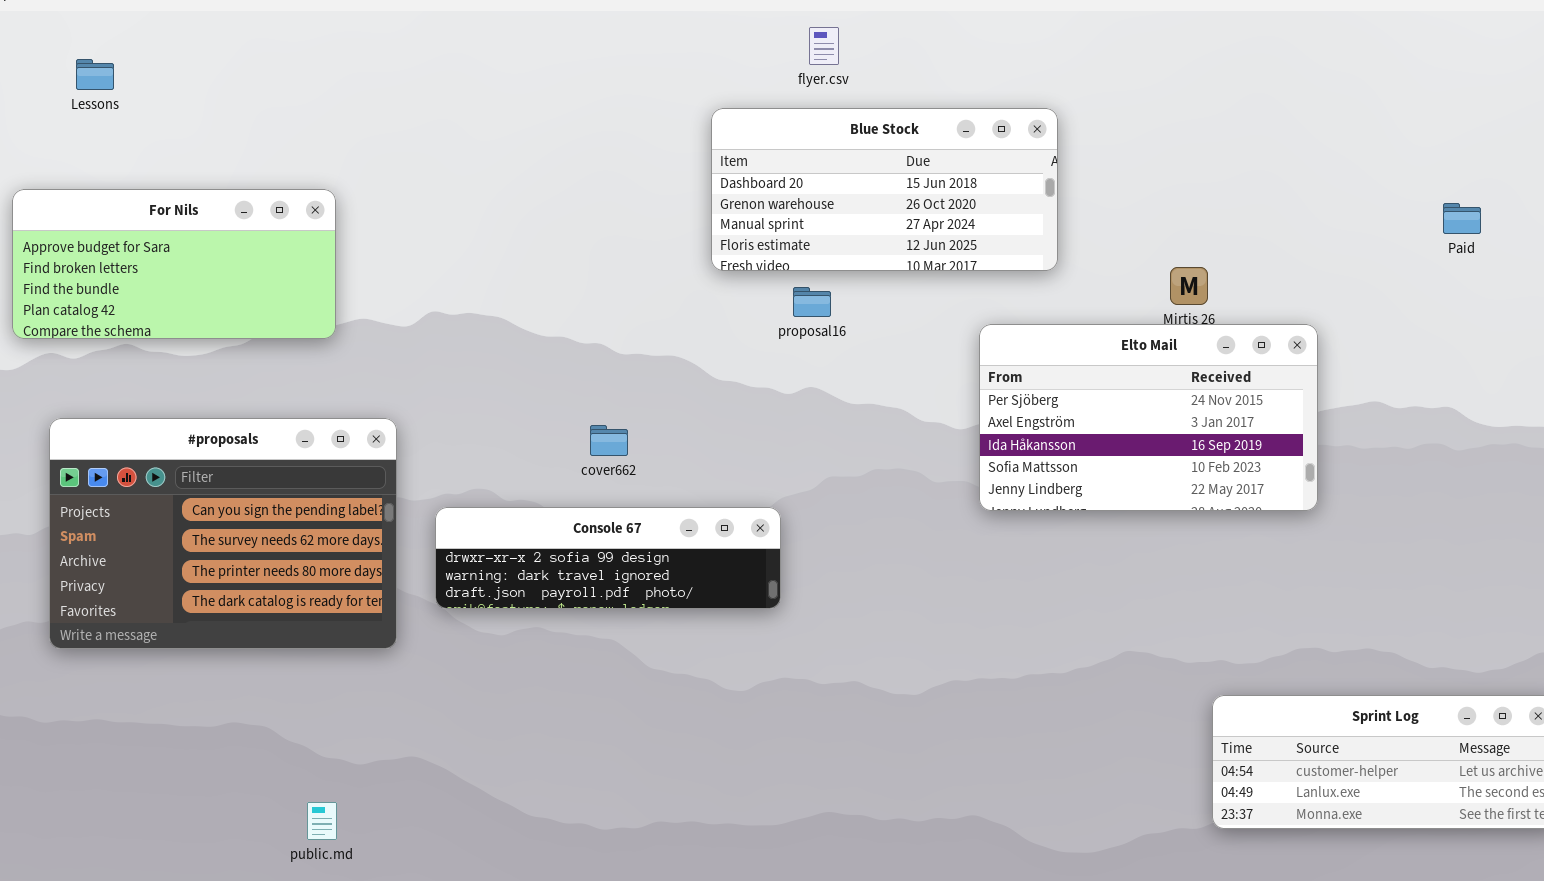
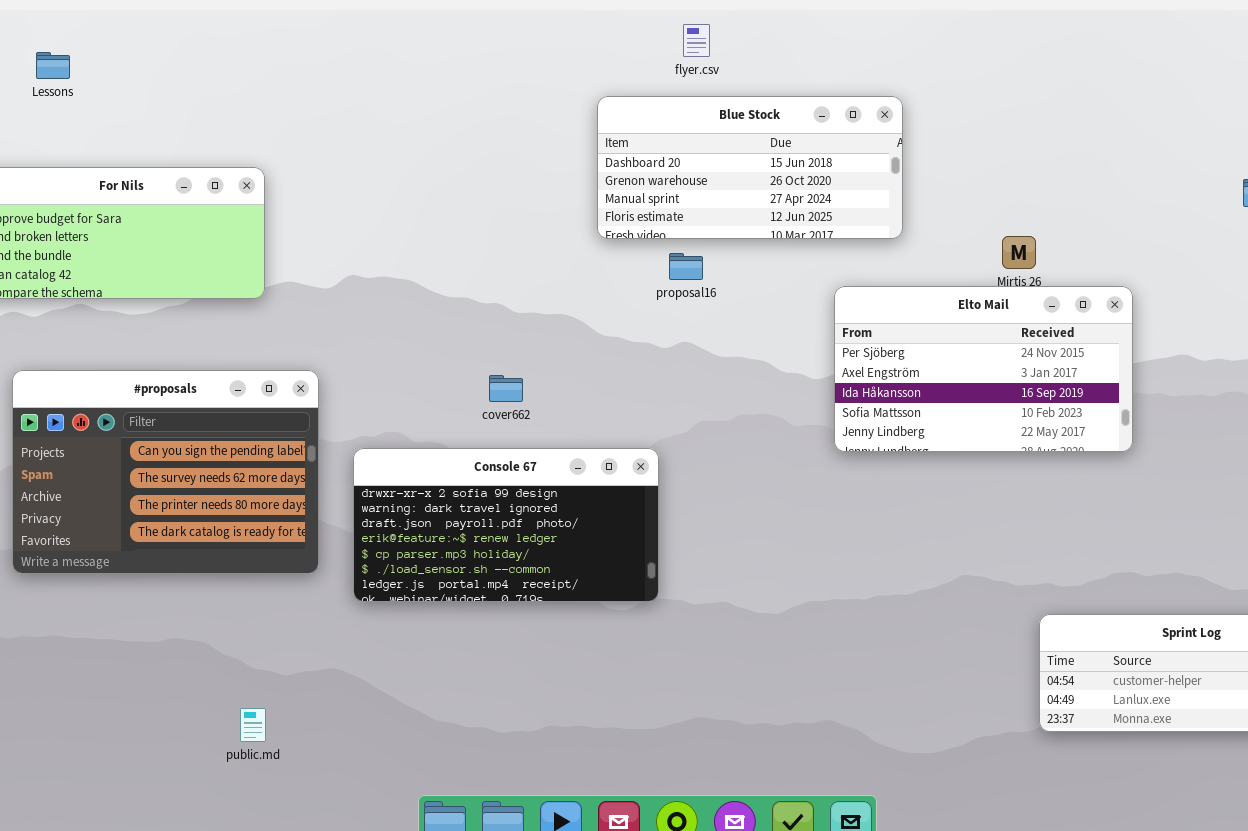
Console 67: [435,507,781,609] -> [353,448,659,602], resized

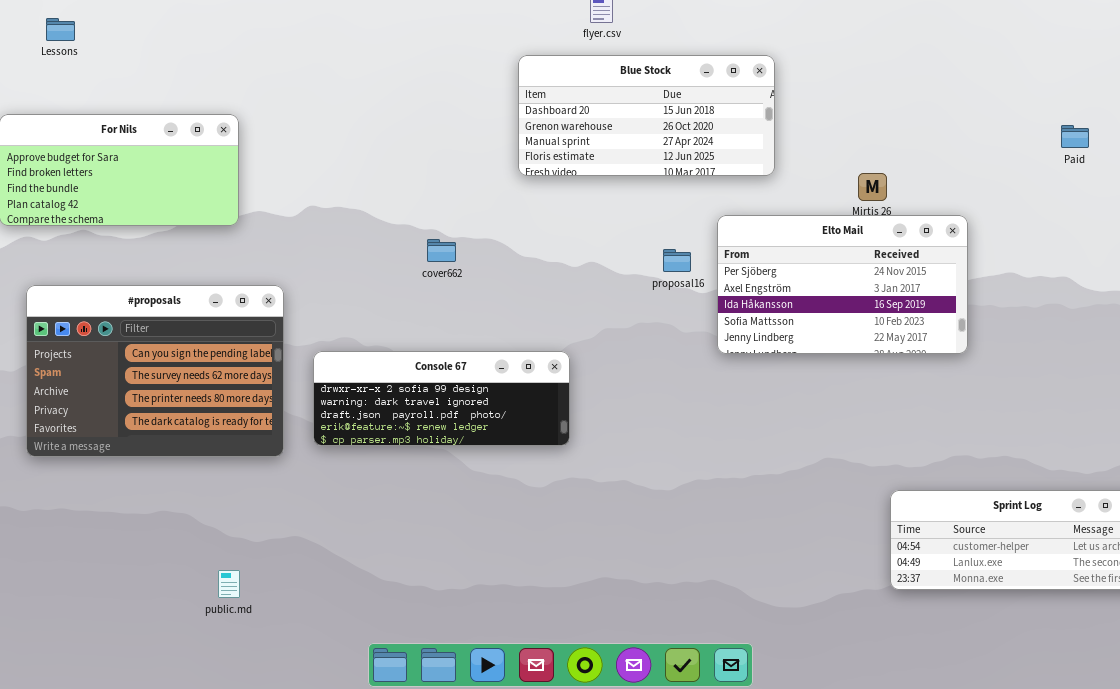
proposal16: [669,253,703,280] -> [663,249,691,272], moved
cover662: [489,375,523,402] -> [427,239,456,262], moved
Console 67: [353,448,659,602] -> [313,351,570,446], resized

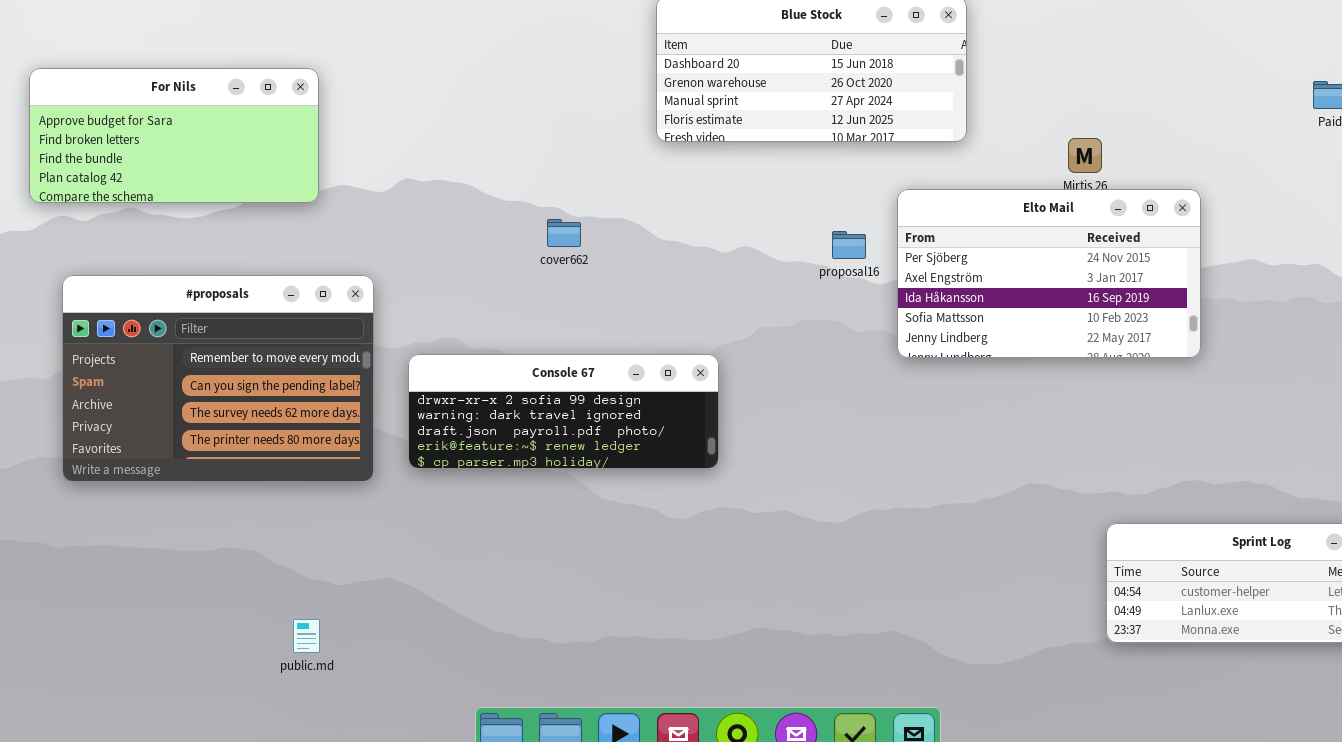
#proposals: [26,285,284,457] -> [62,275,374,482], scrolled up 1 row

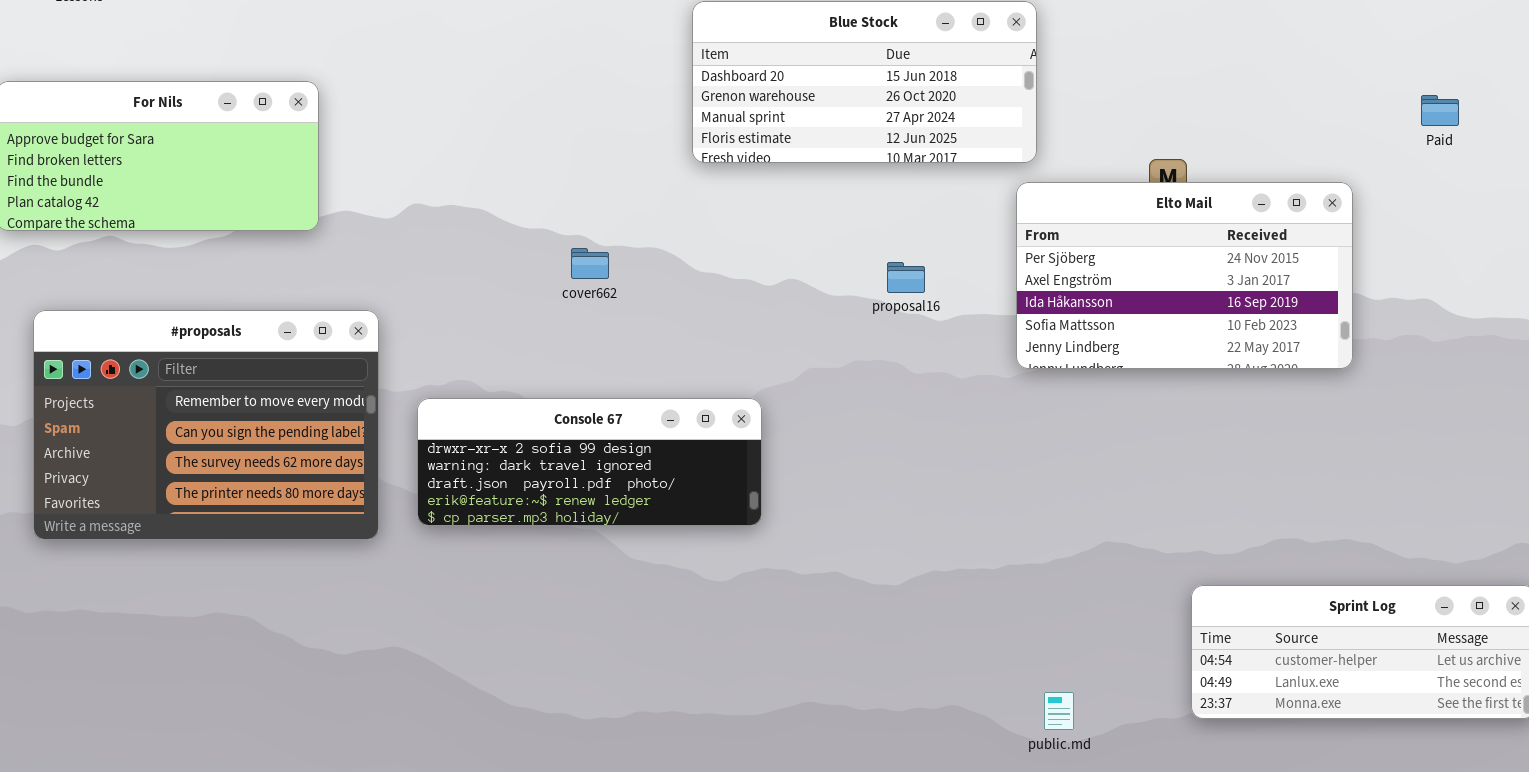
Elto Mail: [897,189,1201,358] -> [1016,182,1353,369], moved
public.md: [293,619,320,653] -> [1044,692,1074,730], moved

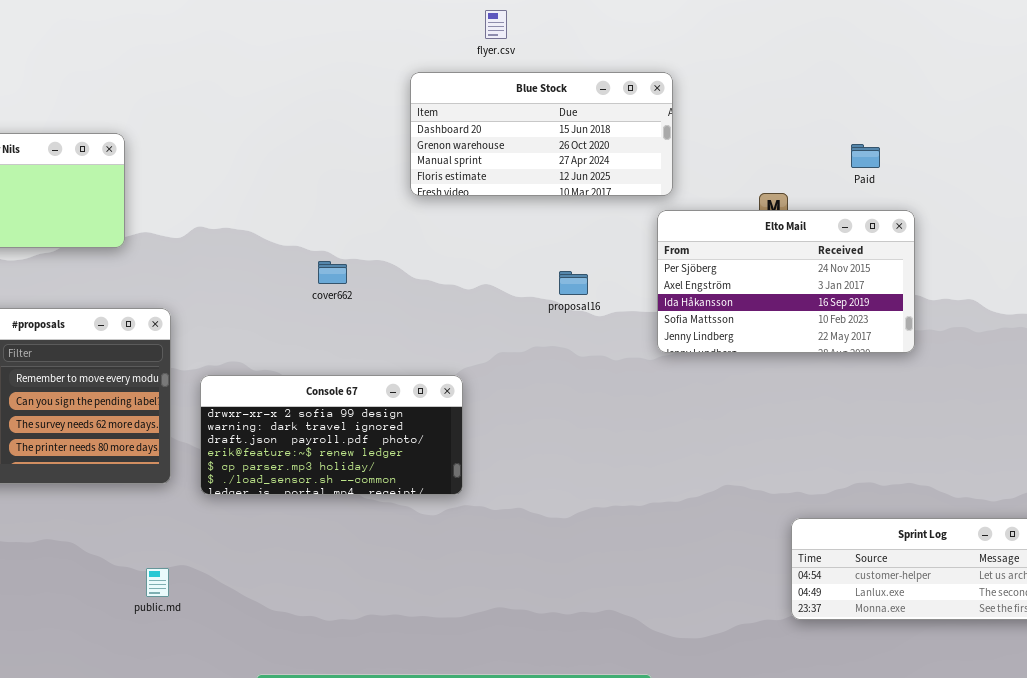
Paid: [1421,95,1459,126] -> [851,144,880,168], moved
Console 67: [417,398,762,526] -> [200,375,463,495], resized
public.md: [1044,692,1074,730] -> [146,568,169,597], moved

